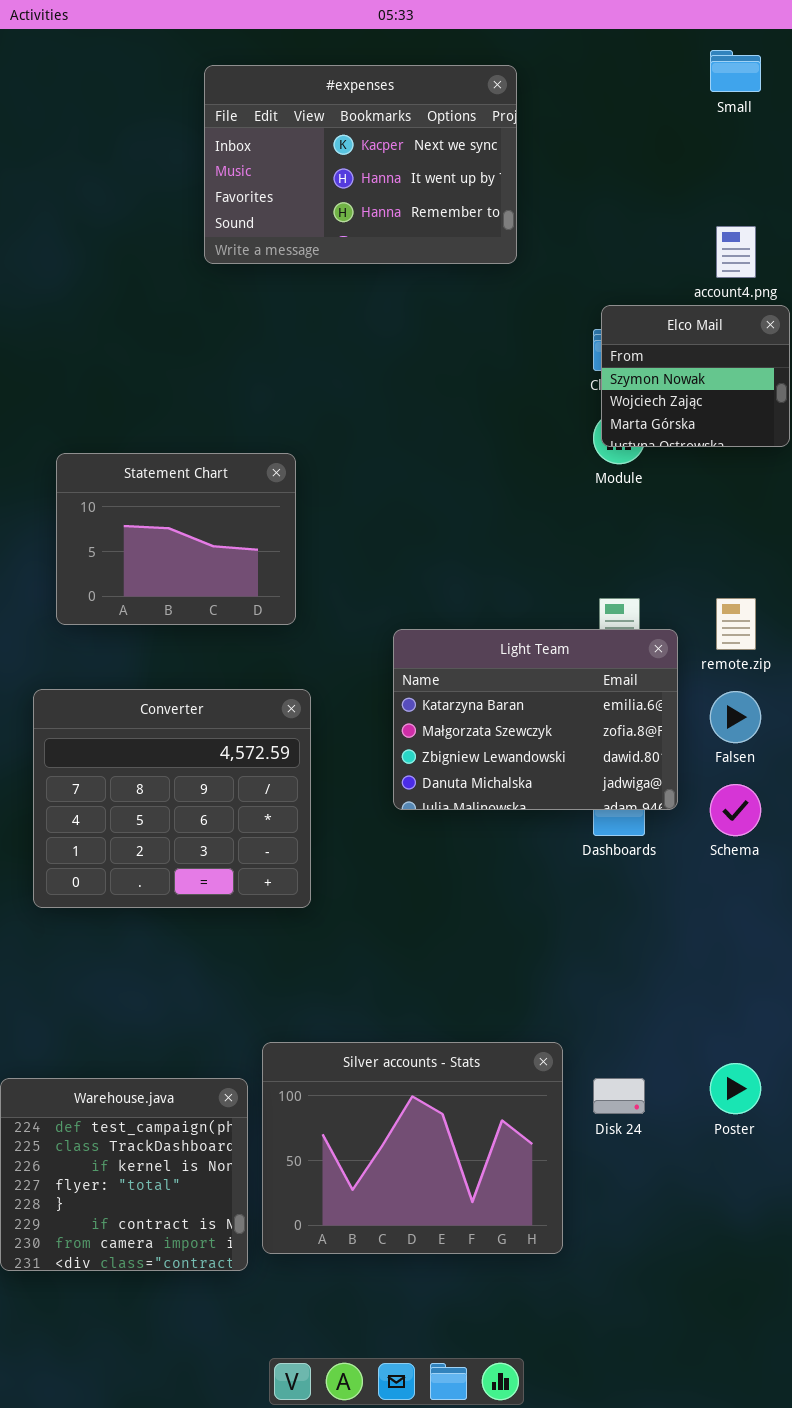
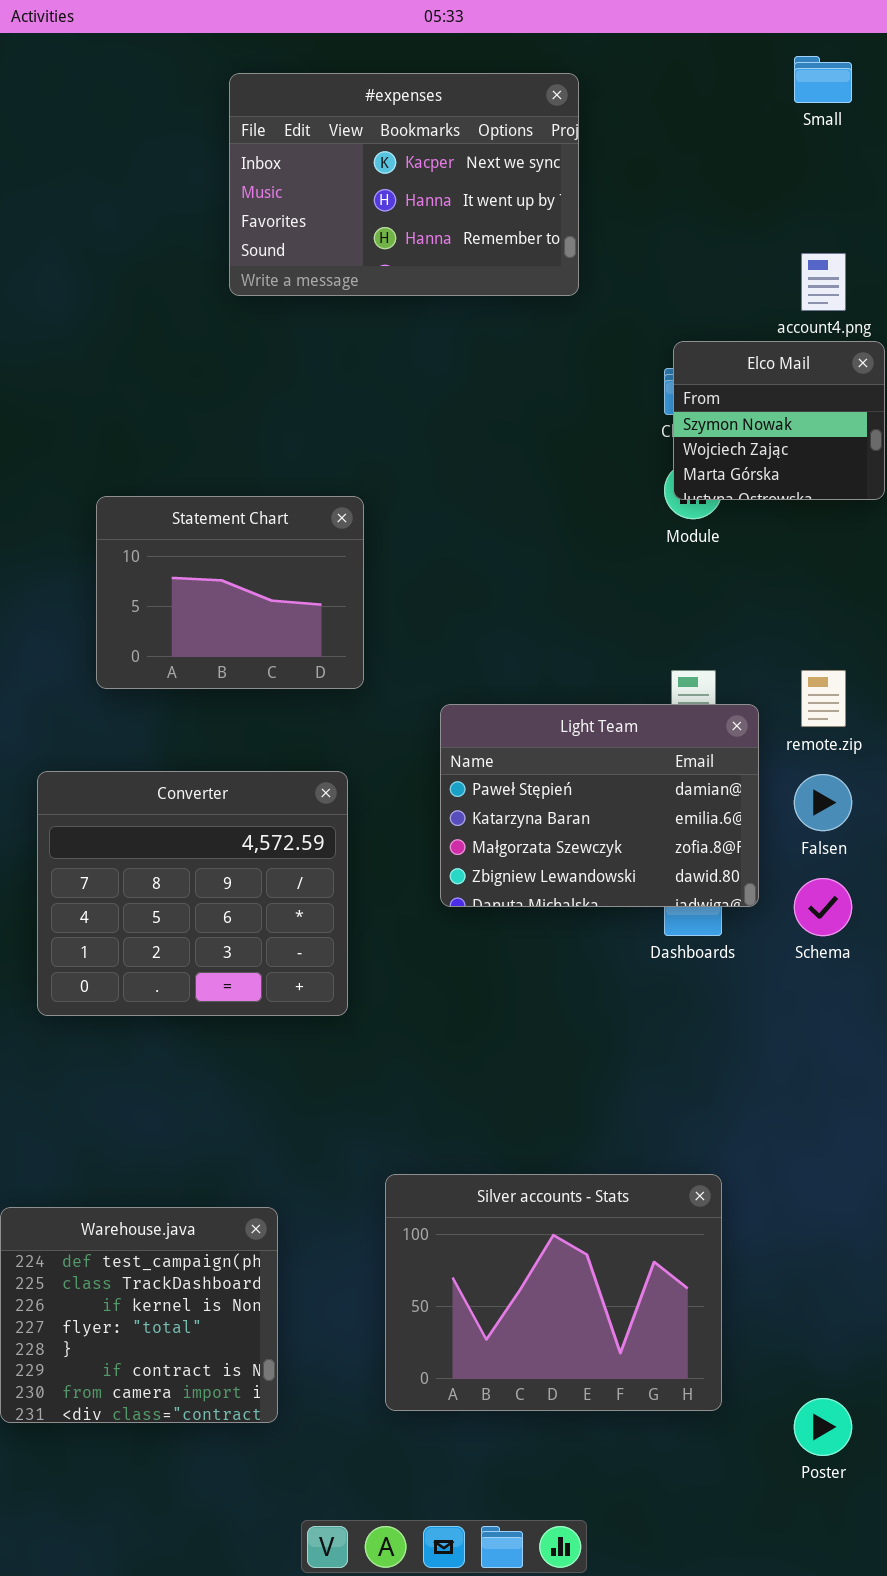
Statement Chart: [56,453,296,625] -> [96,496,364,689], moved
Light Team: [393,629,678,810] -> [440,704,759,907], scrolled up 1 row
Silver accounts - Stats: [262,1042,563,1254] -> [385,1174,722,1411], moved
Poster: [710,1063,761,1114] -> [794,1398,852,1456], moved

